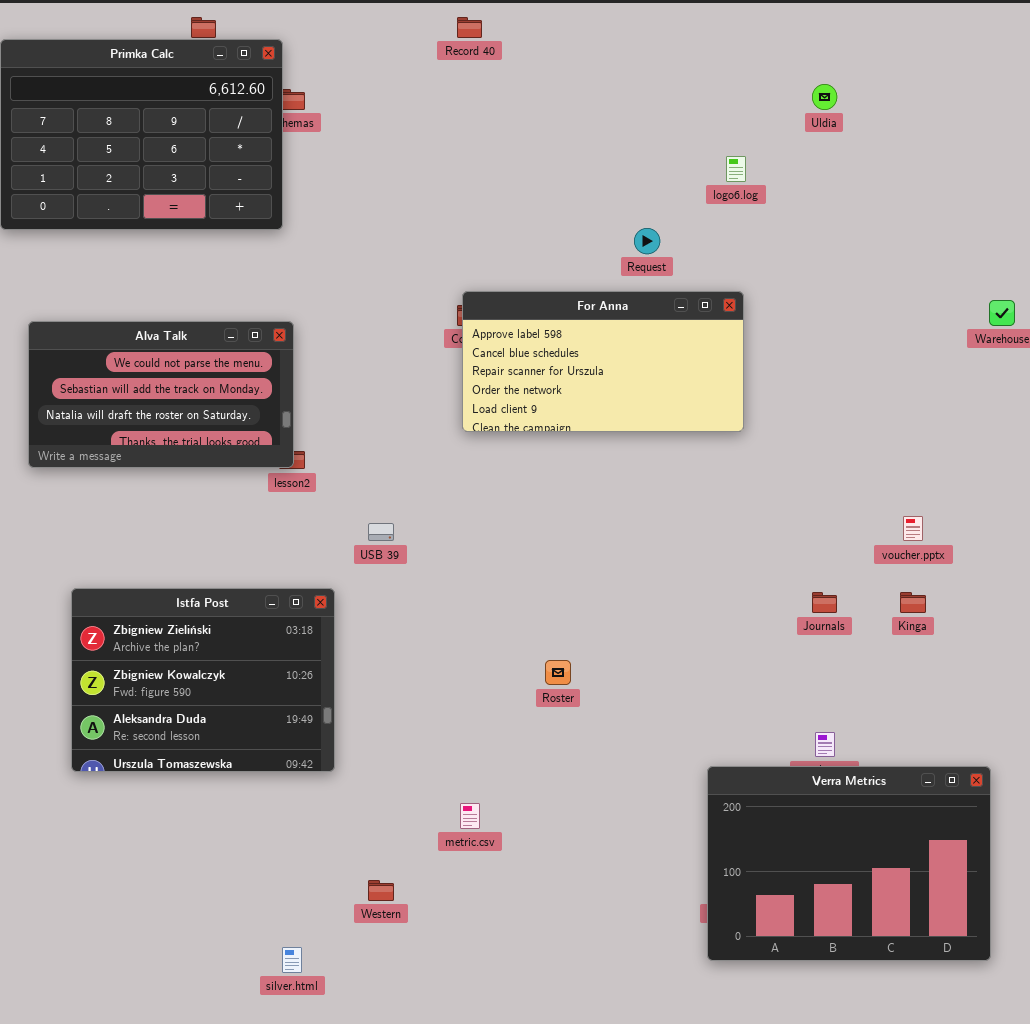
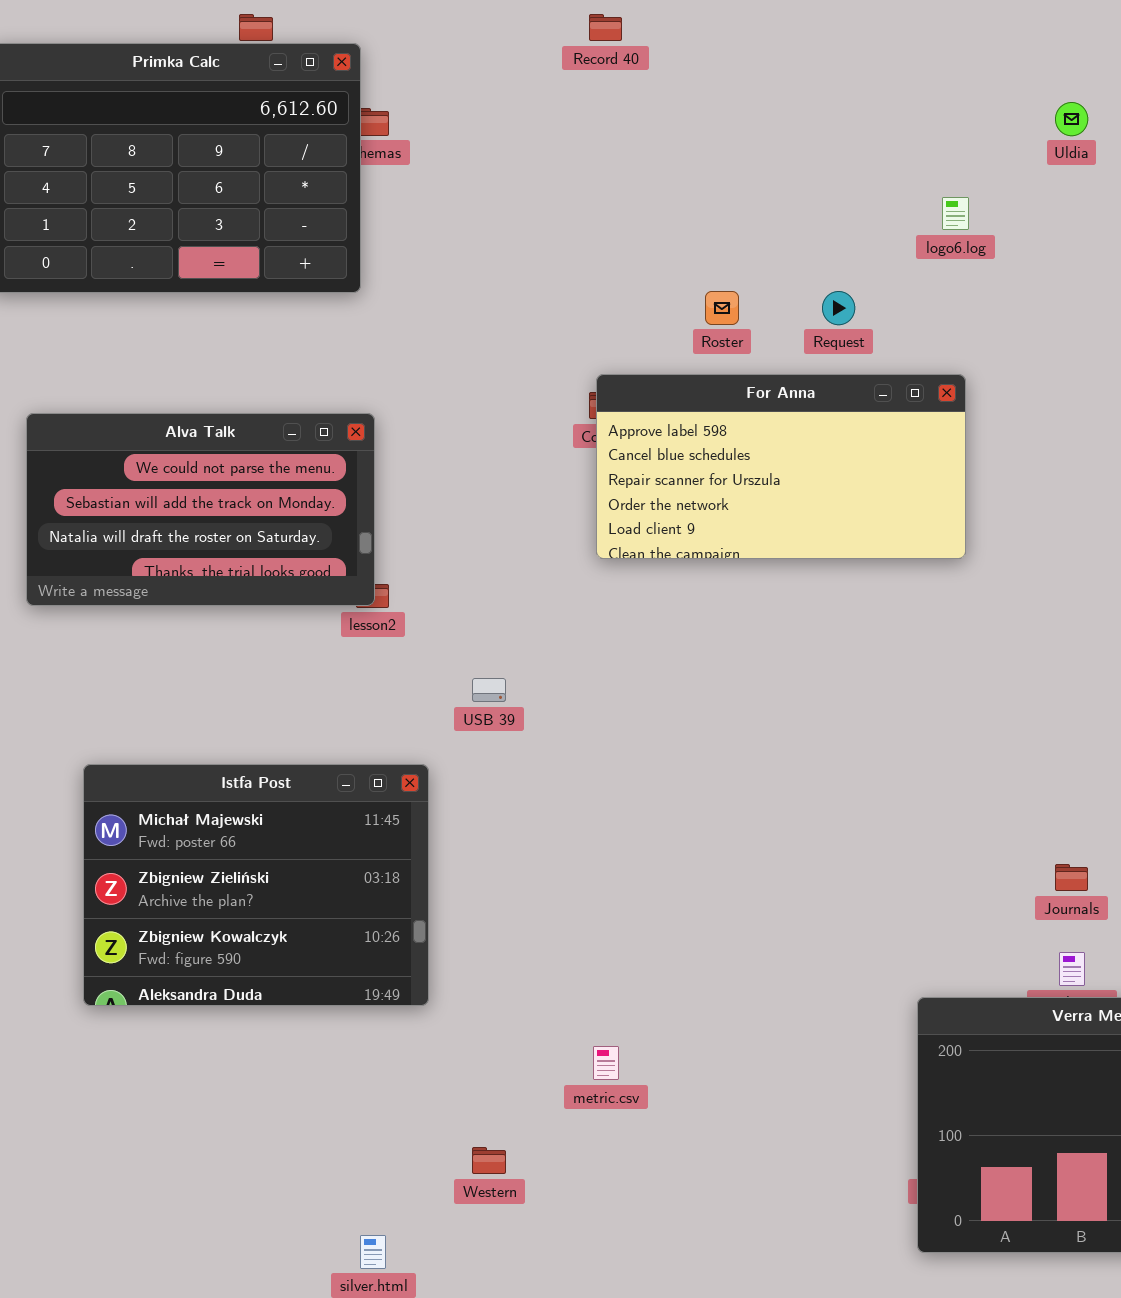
Istfa Post: [71,588,335,772] -> [83,764,429,1006], scrolled up 1 row
Journals: [812,592,837,613] -> [1055,864,1088,891], moved
Roster: [545,660,571,685] -> [705,291,739,325], moved

